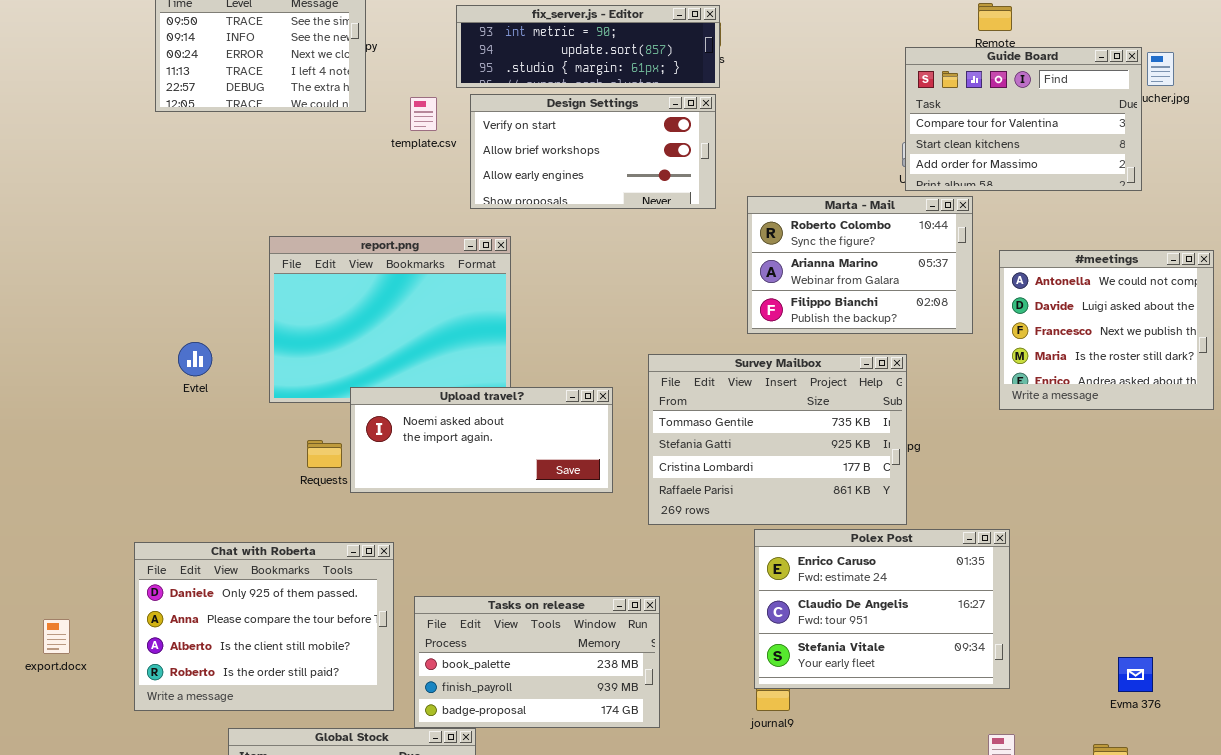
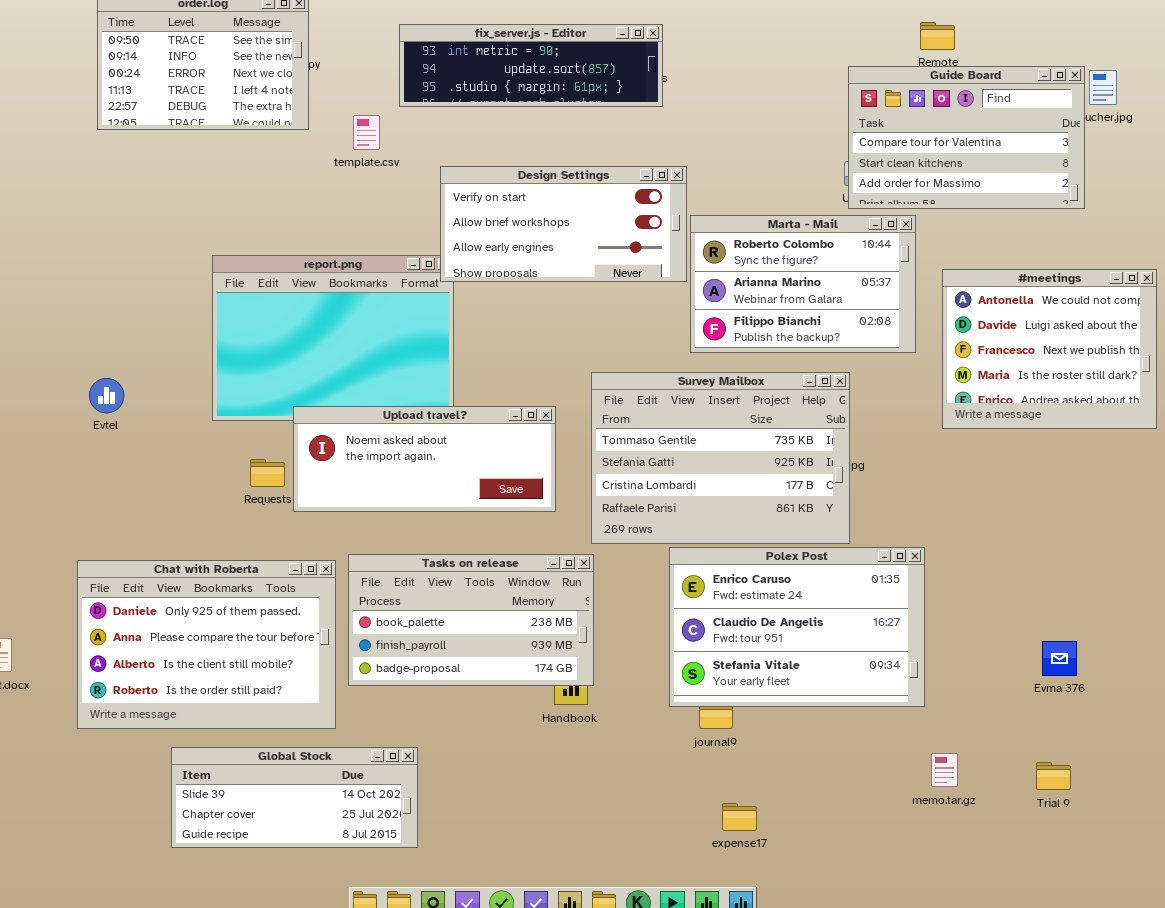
Design Settings: [470,94,716,209] -> [440,166,687,282], moved
Evtel: [178,342,212,376] -> [89,378,124,413], moved
Polex Post: [754,529,1010,689] -> [669,547,925,707], moved
Tasks on release: [414,596,660,728] -> [348,554,594,686], moved
Evma 376: [1118,657,1153,692] -> [1042,641,1077,676], moved

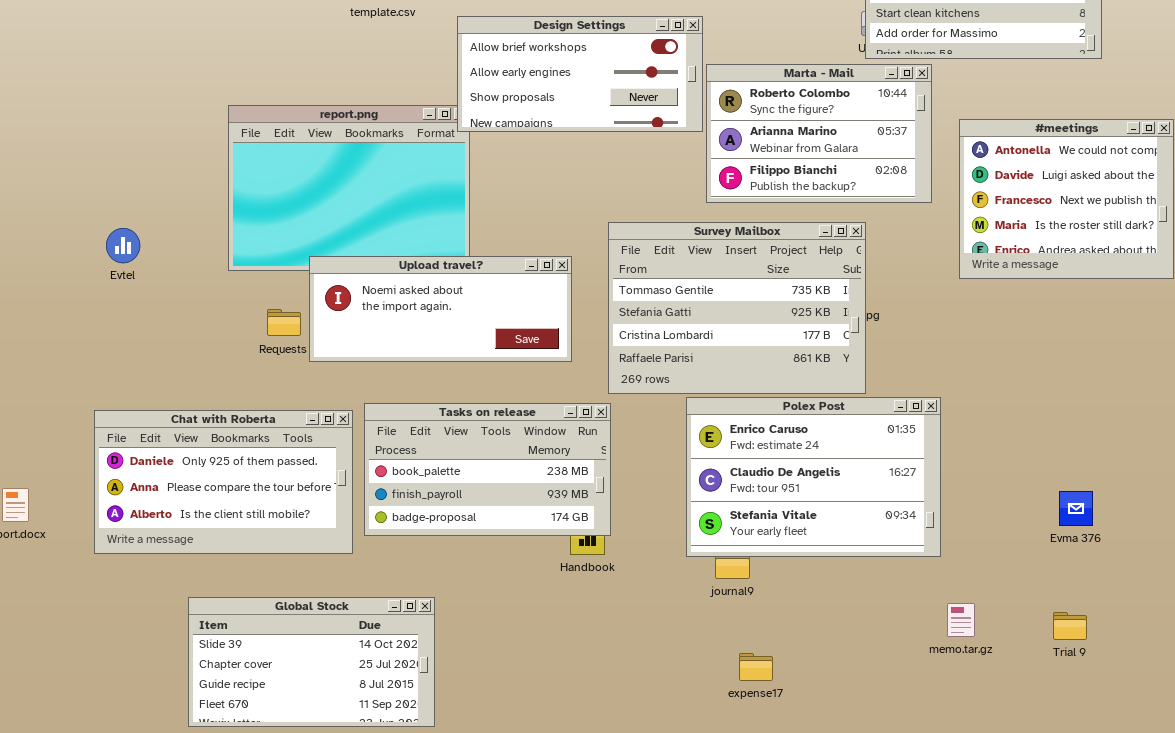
Design Settings: [440,166,687,282] -> [457,16,703,132], scrolled down 1 row
Chat with Roberta: [77,560,336,729] -> [94,410,353,554], resized
Global Stock: [171,747,418,848] -> [188,597,435,727], resized

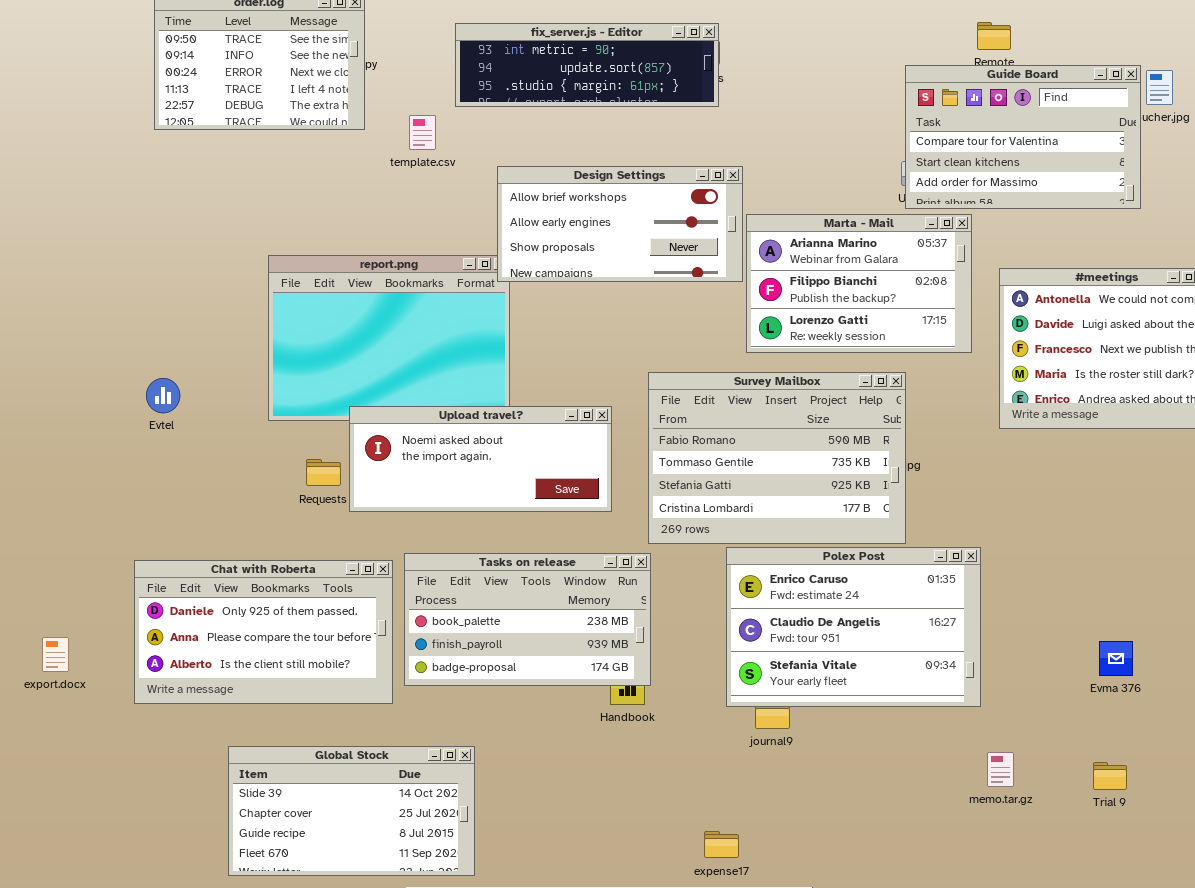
Marta - Mail: [706,64,932,203] -> [746,214,972,353], scrolled down 1 row
Survey Mailbox: [608,222,866,394] -> [648,372,906,544], scrolled up 1 row
expense17: [739,653,773,681] -> [704,831,739,858], moved

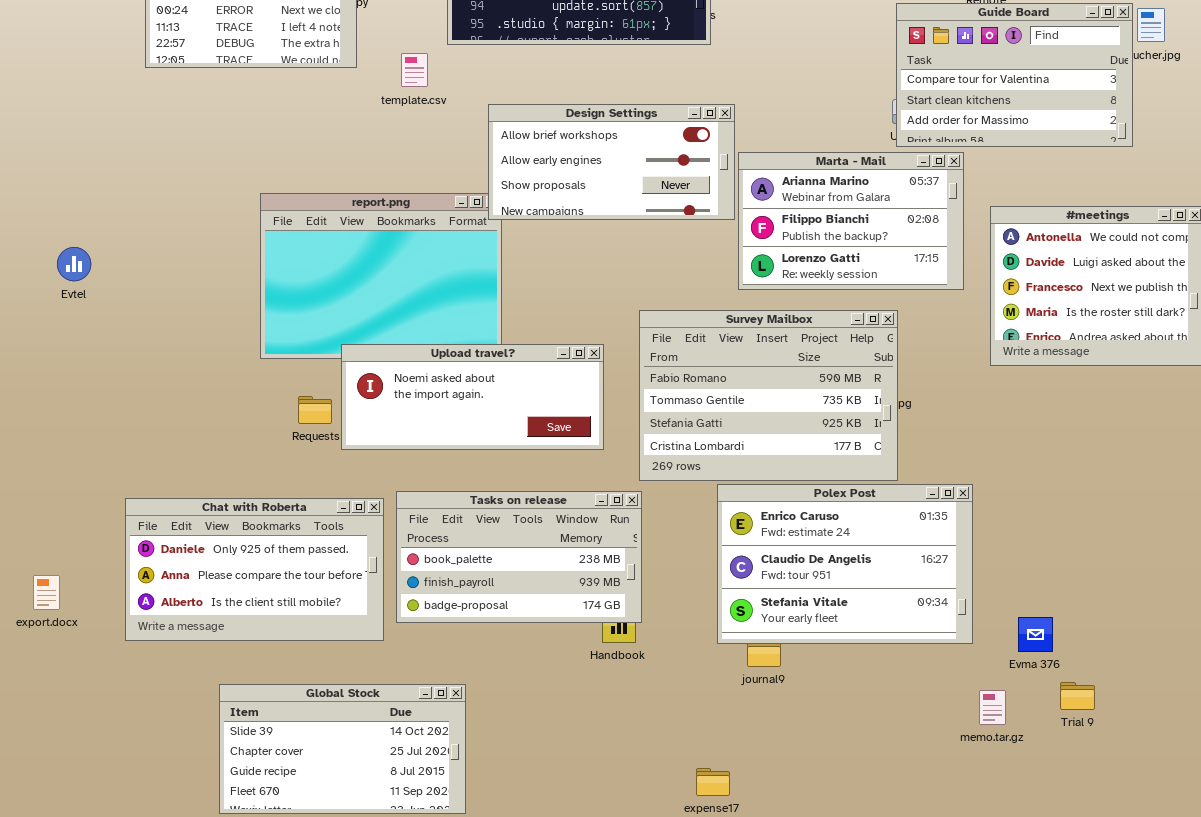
Evtel: [146,378,180,413] -> [57,247,91,281], moved
Evma 376: [1099,641,1133,676] -> [1018,617,1053,652], moved
Trial 9: [1093,762,1127,790] -> [1060,682,1095,710], moved

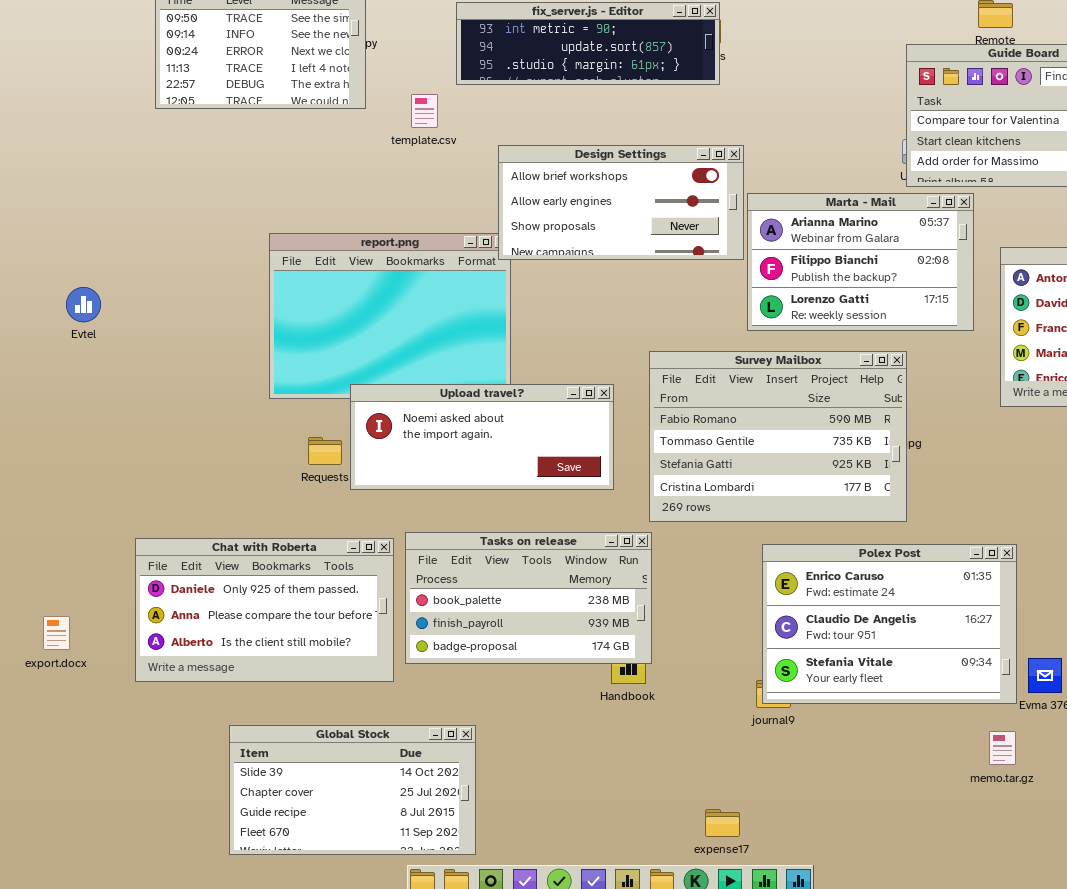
Polex Post: [717,484,973,644] -> [762,544,1017,704], moved

